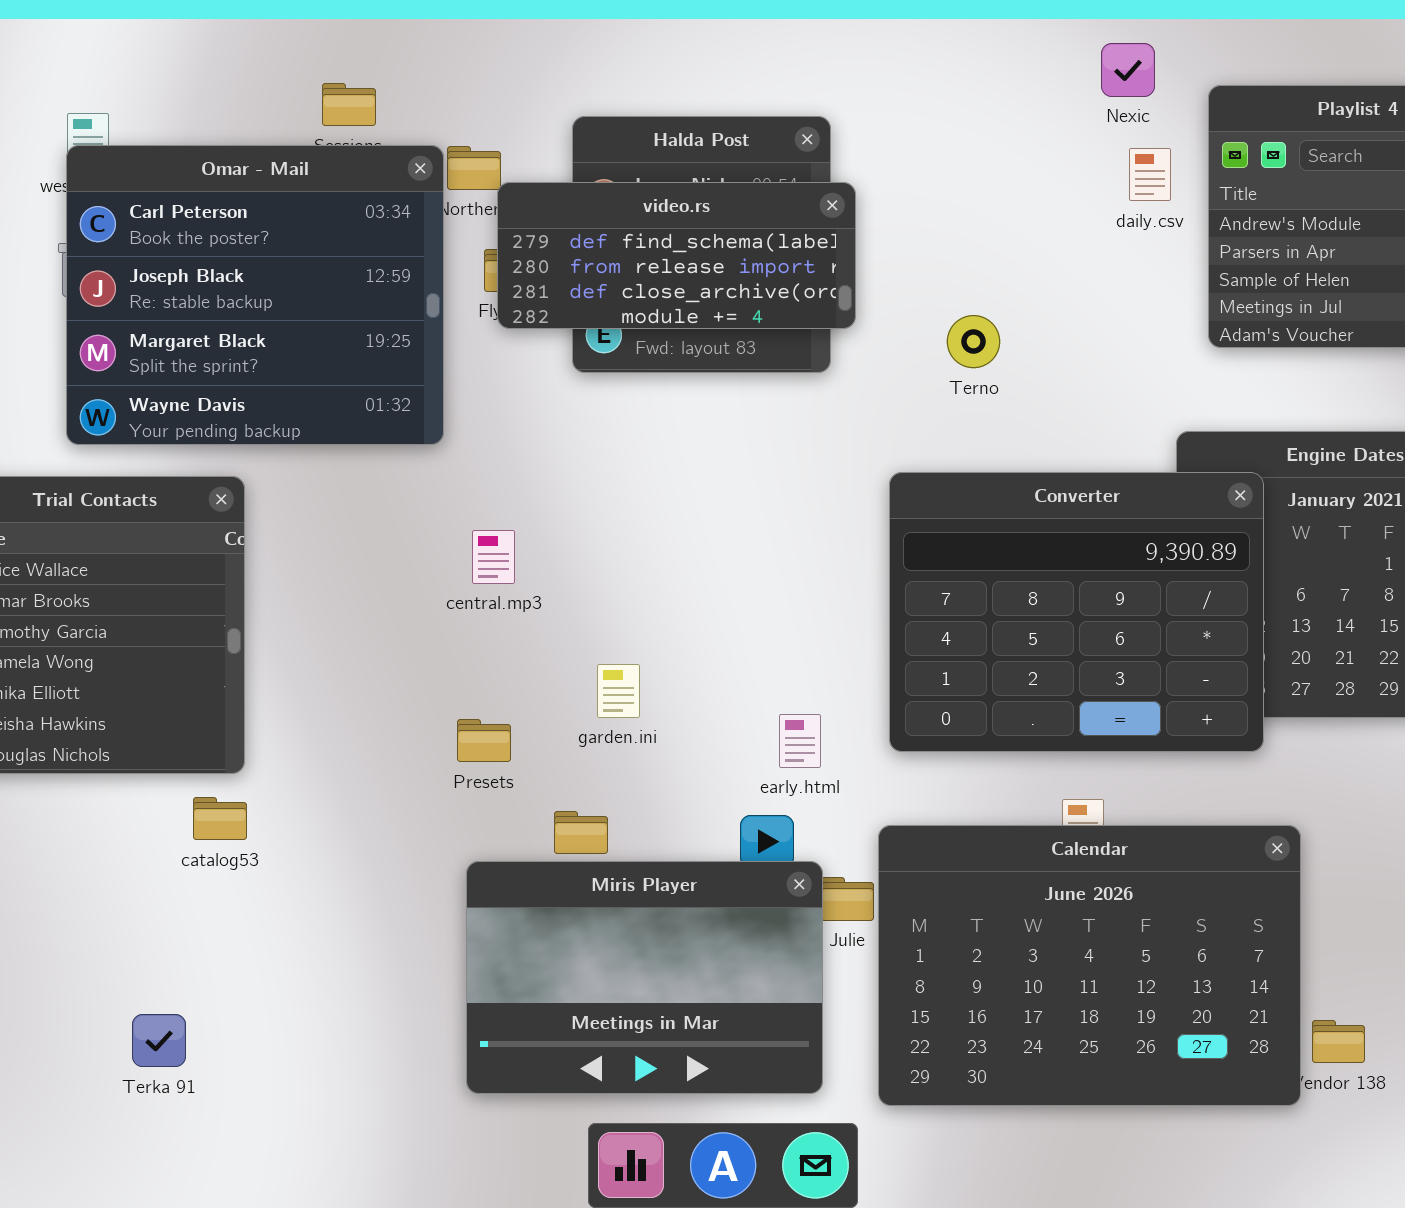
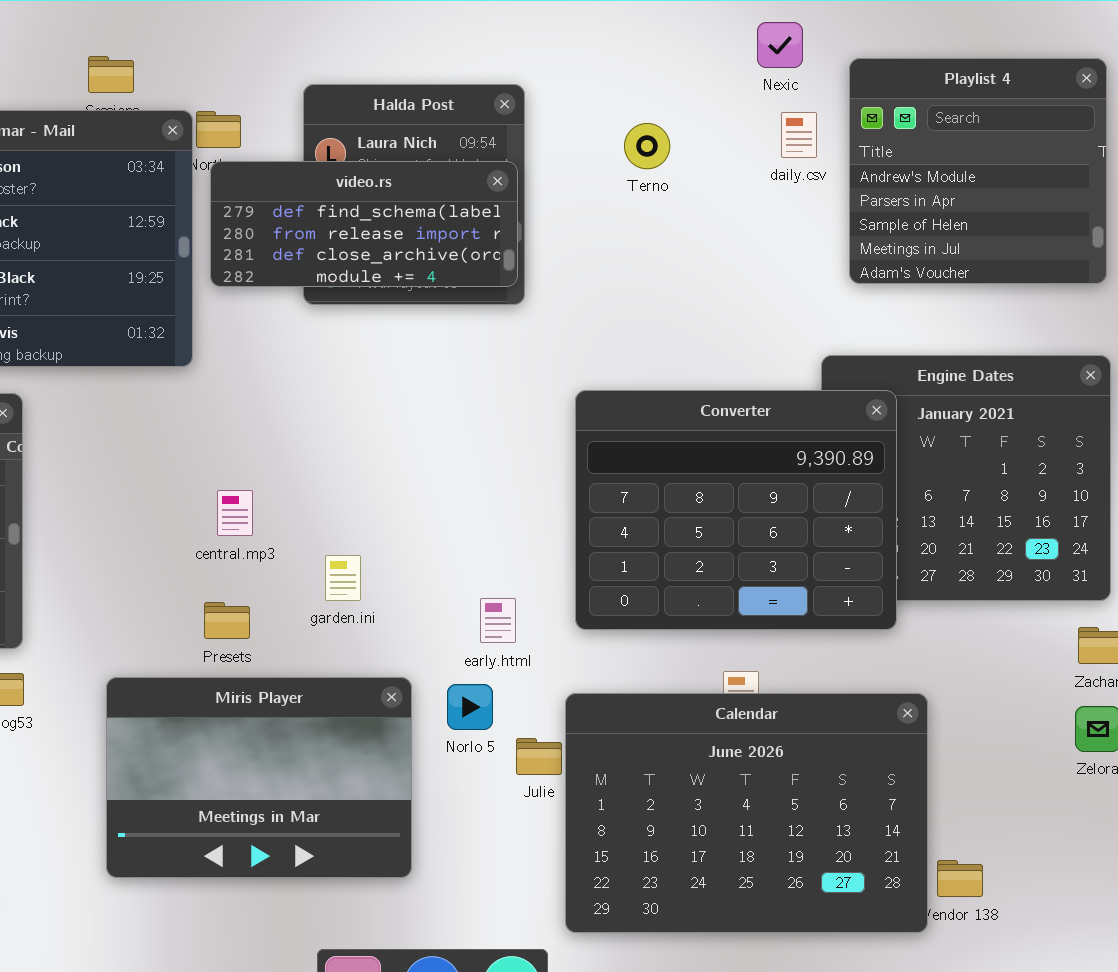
video.rs: [497,182,856,329] -> [210,161,518,287], moved
Terno: [947,315,1000,368] -> [624,123,670,169], moved
central.mp3: [472,530,515,584] -> [217,490,253,536], moved
Miris Player: [466,861,823,1094] -> [106,677,412,878], moved

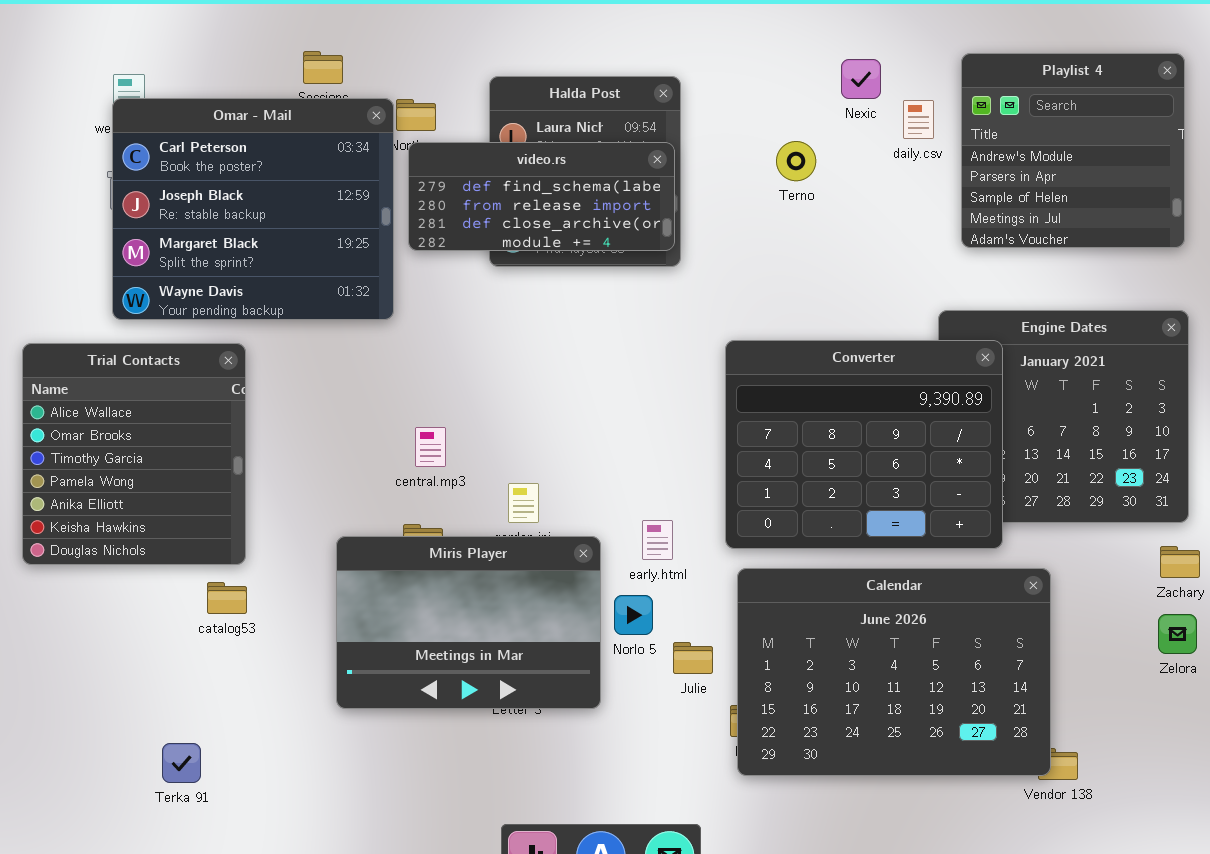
Nexic: [757,22,803,68] -> [841,59,881,99], moved
Terno: [624,123,670,169] -> [776,141,816,181], moved
Miris Player: [106,677,412,878] -> [336,536,601,709], moved
Calendar: [565,693,928,933] -> [737,568,1051,776], moved

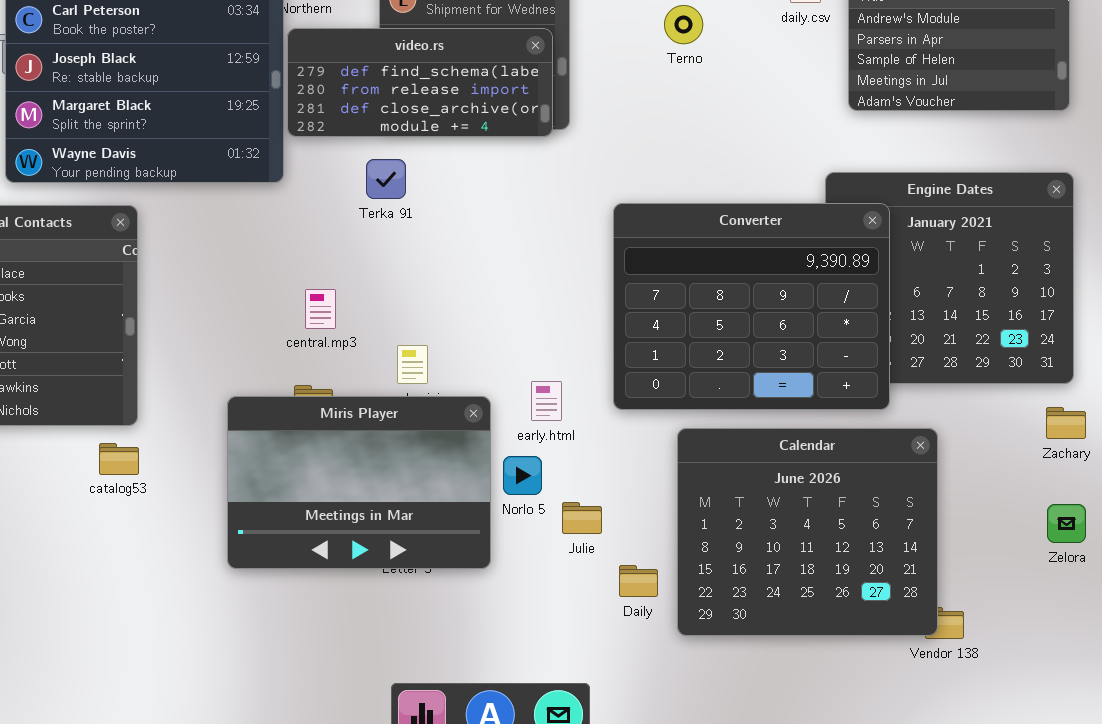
video.rs: [408,142,675,251] -> [287,28,553,137], moved
Calendar: [737,568,1051,776] -> [677,428,938,636], resized
Zelora: [1158,614,1197,654] -> [1047,504,1086,543], moved
Terka 91: [162,743,201,783] -> [366,159,406,199], moved

